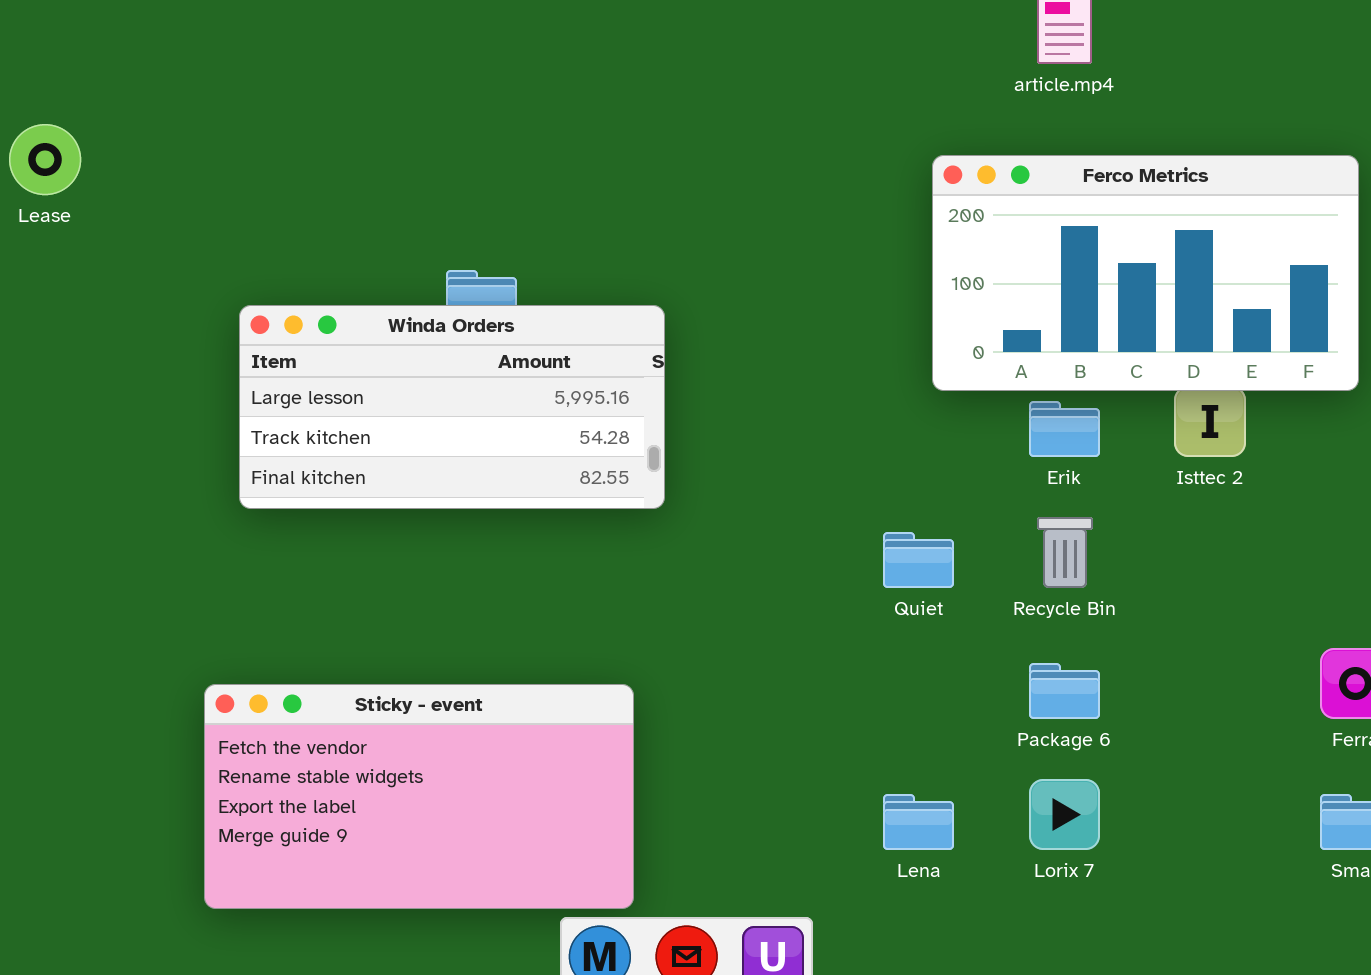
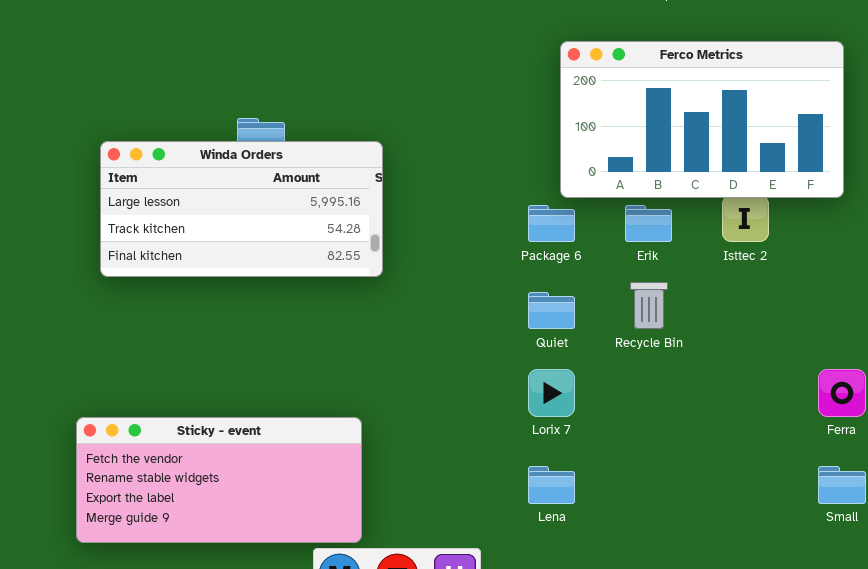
Package 6: [1029,663,1100,719] -> [528,205,575,242], moved
Sticky - event: [204,684,634,909] -> [76,417,362,543], resized
Lorix 7: [1029,779,1100,850] -> [528,369,575,417], moved

